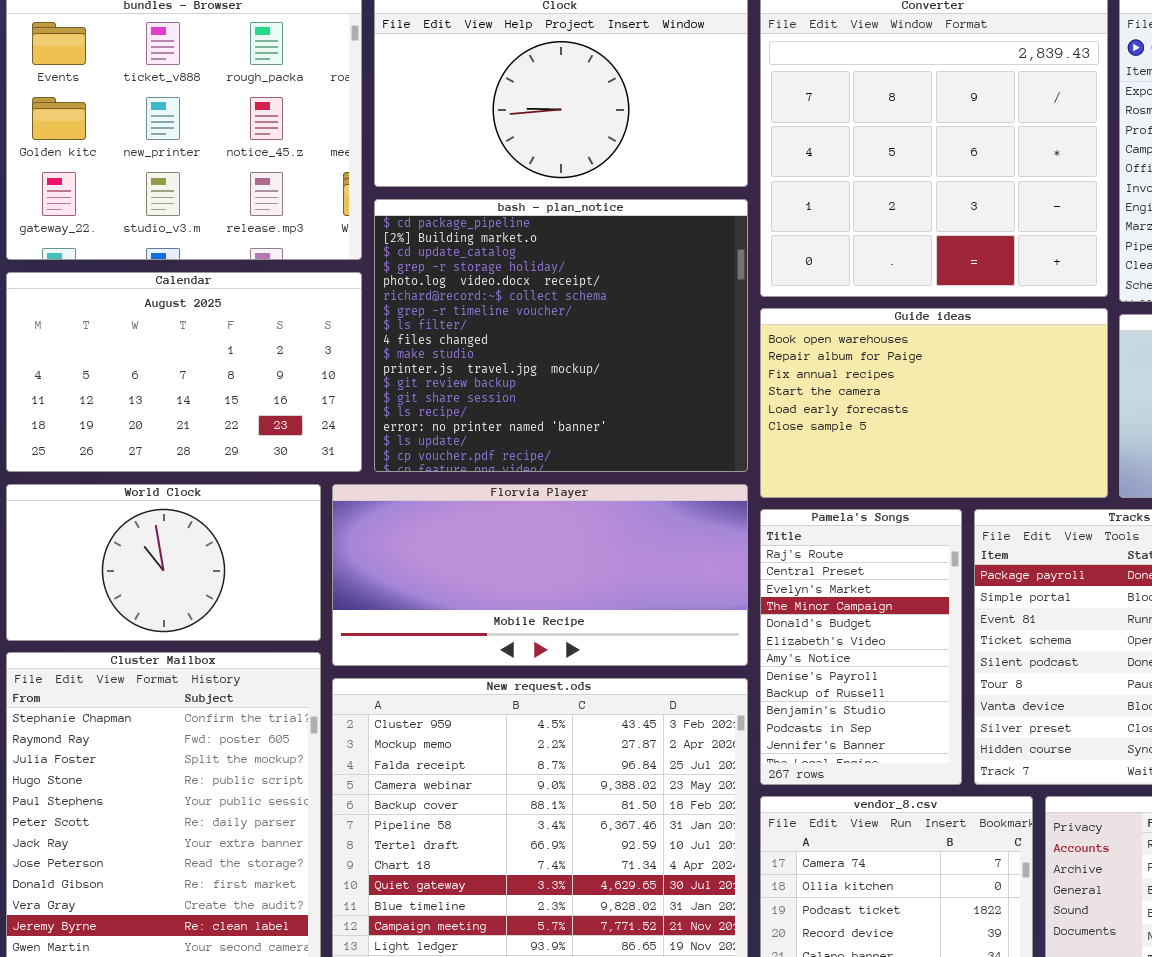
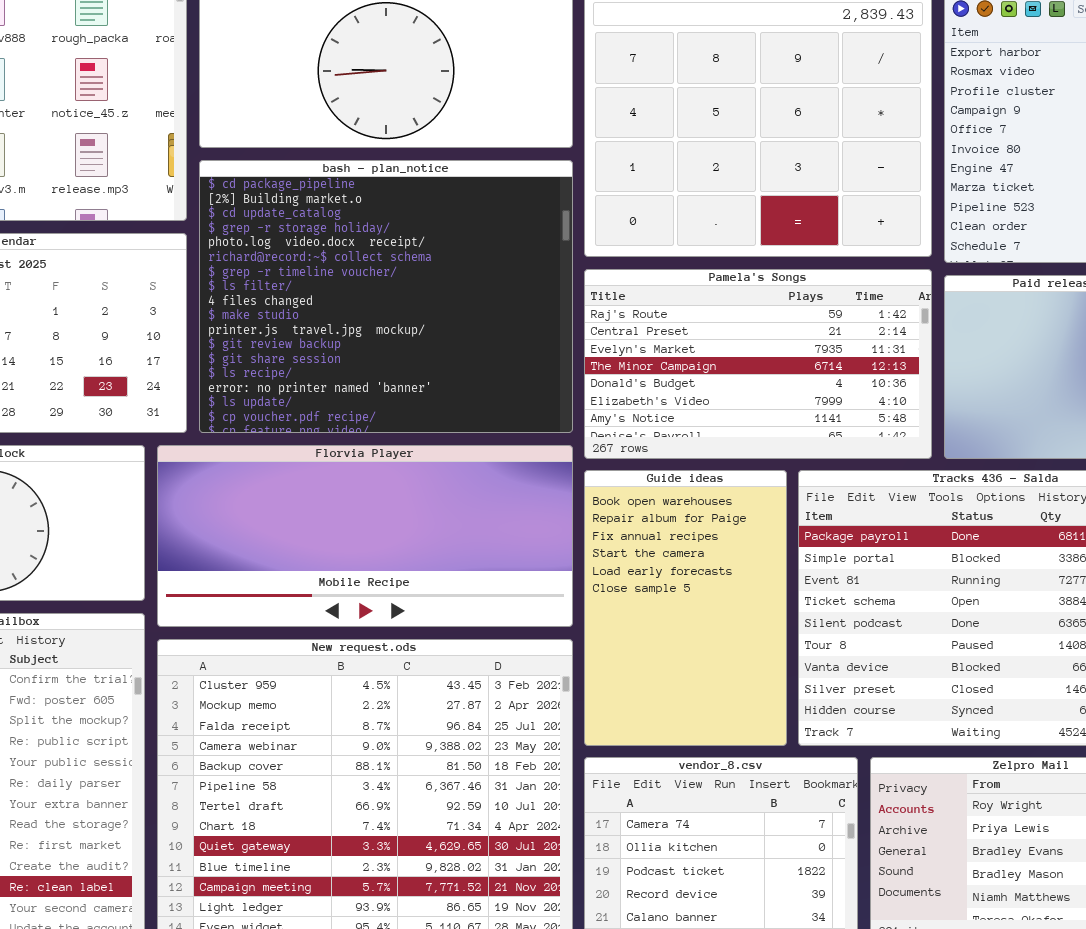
Guide ideas: [760,308,1108,498] -> [584,470,787,746], moved, resized
Pamela's Songs: [760,509,962,785] -> [584,269,932,459], moved, resized

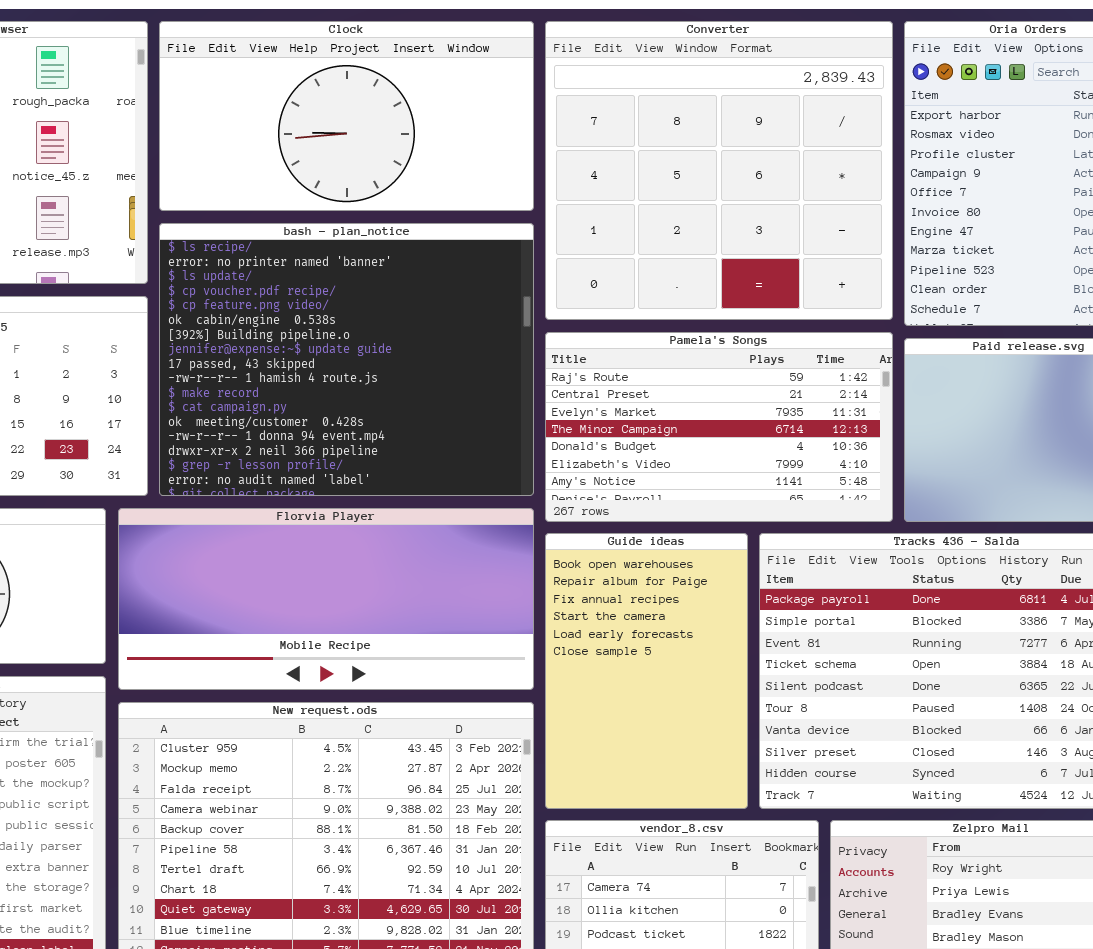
bash - plan_notice: [199,160,573,433] -> [159,223,534,496], scrolled down 13 rows

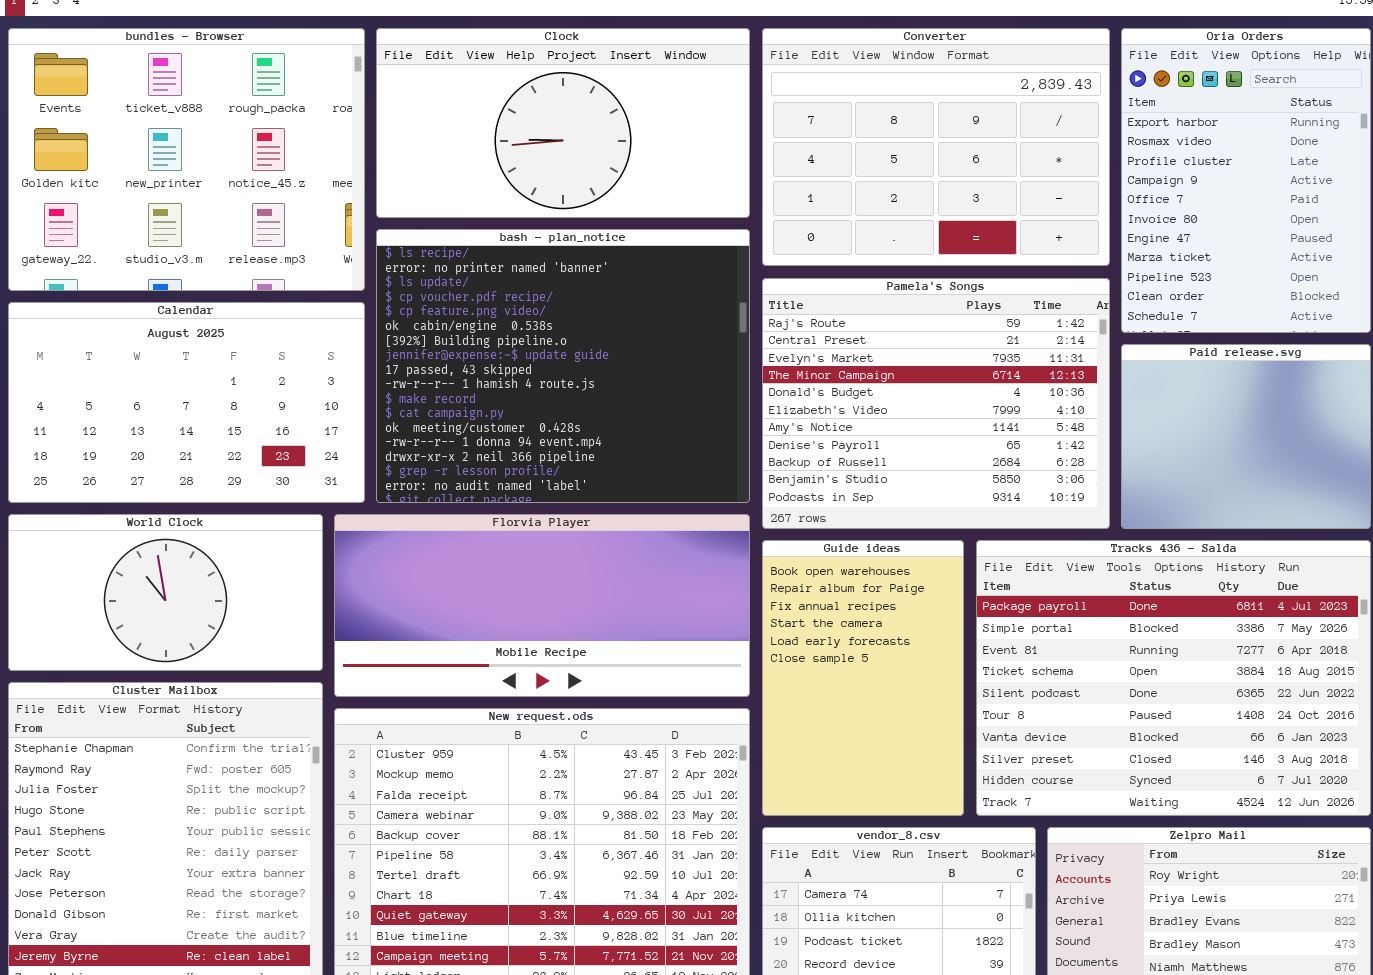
Converter: [545,21,893,320] -> [762,28,1110,266], resized
Pamela's Songs: [545,332,893,522] -> [762,278,1110,529], resized

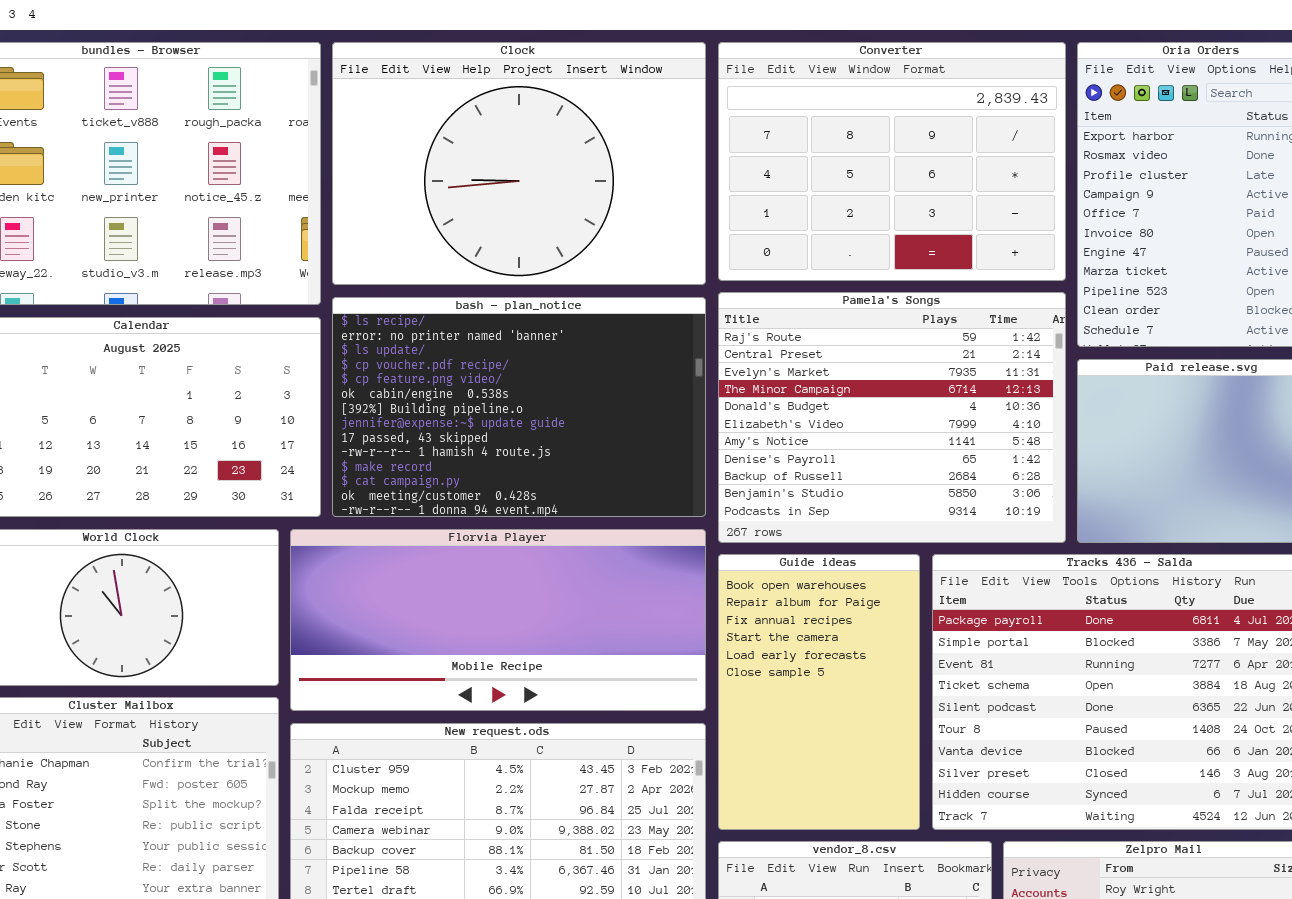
Clock: [376,28,750,218] -> [332,42,706,285], resized
bash - plan_notice: [376,229,750,503] -> [332,297,706,517], resized

